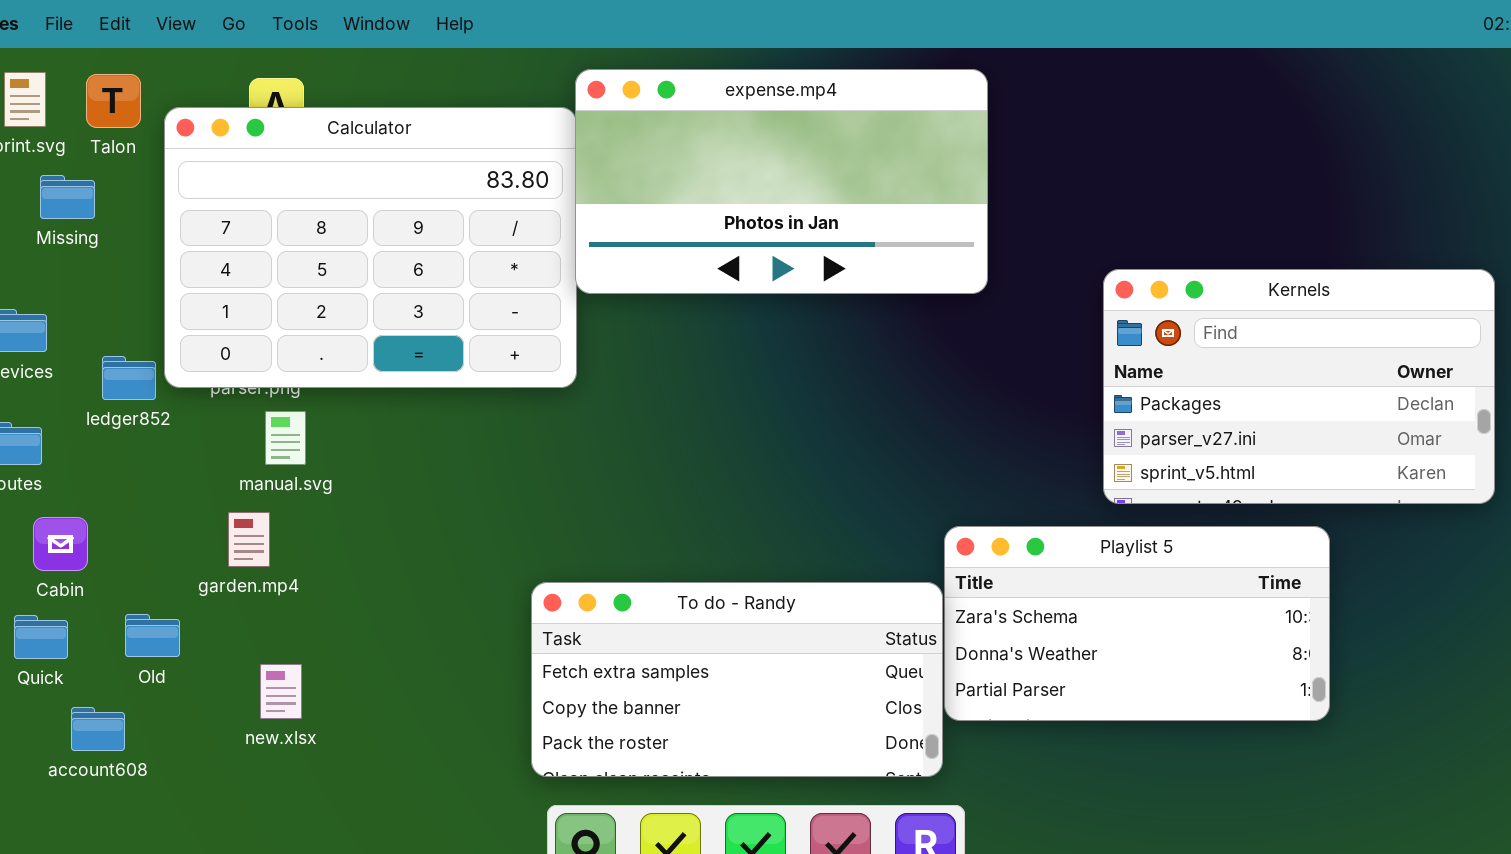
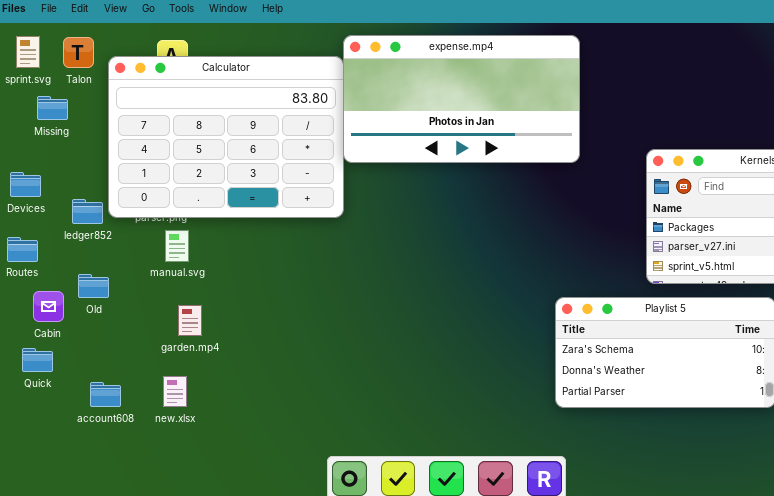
garden.mp4: [228,512,270,567] -> [178,305,202,336], moved
To do - Randy: [531,582,943,777] -> none, closed
Old: [125,614,180,657] -> [78,274,109,298], moved
account608: [71,707,125,751] -> [90,382,121,407], moved

